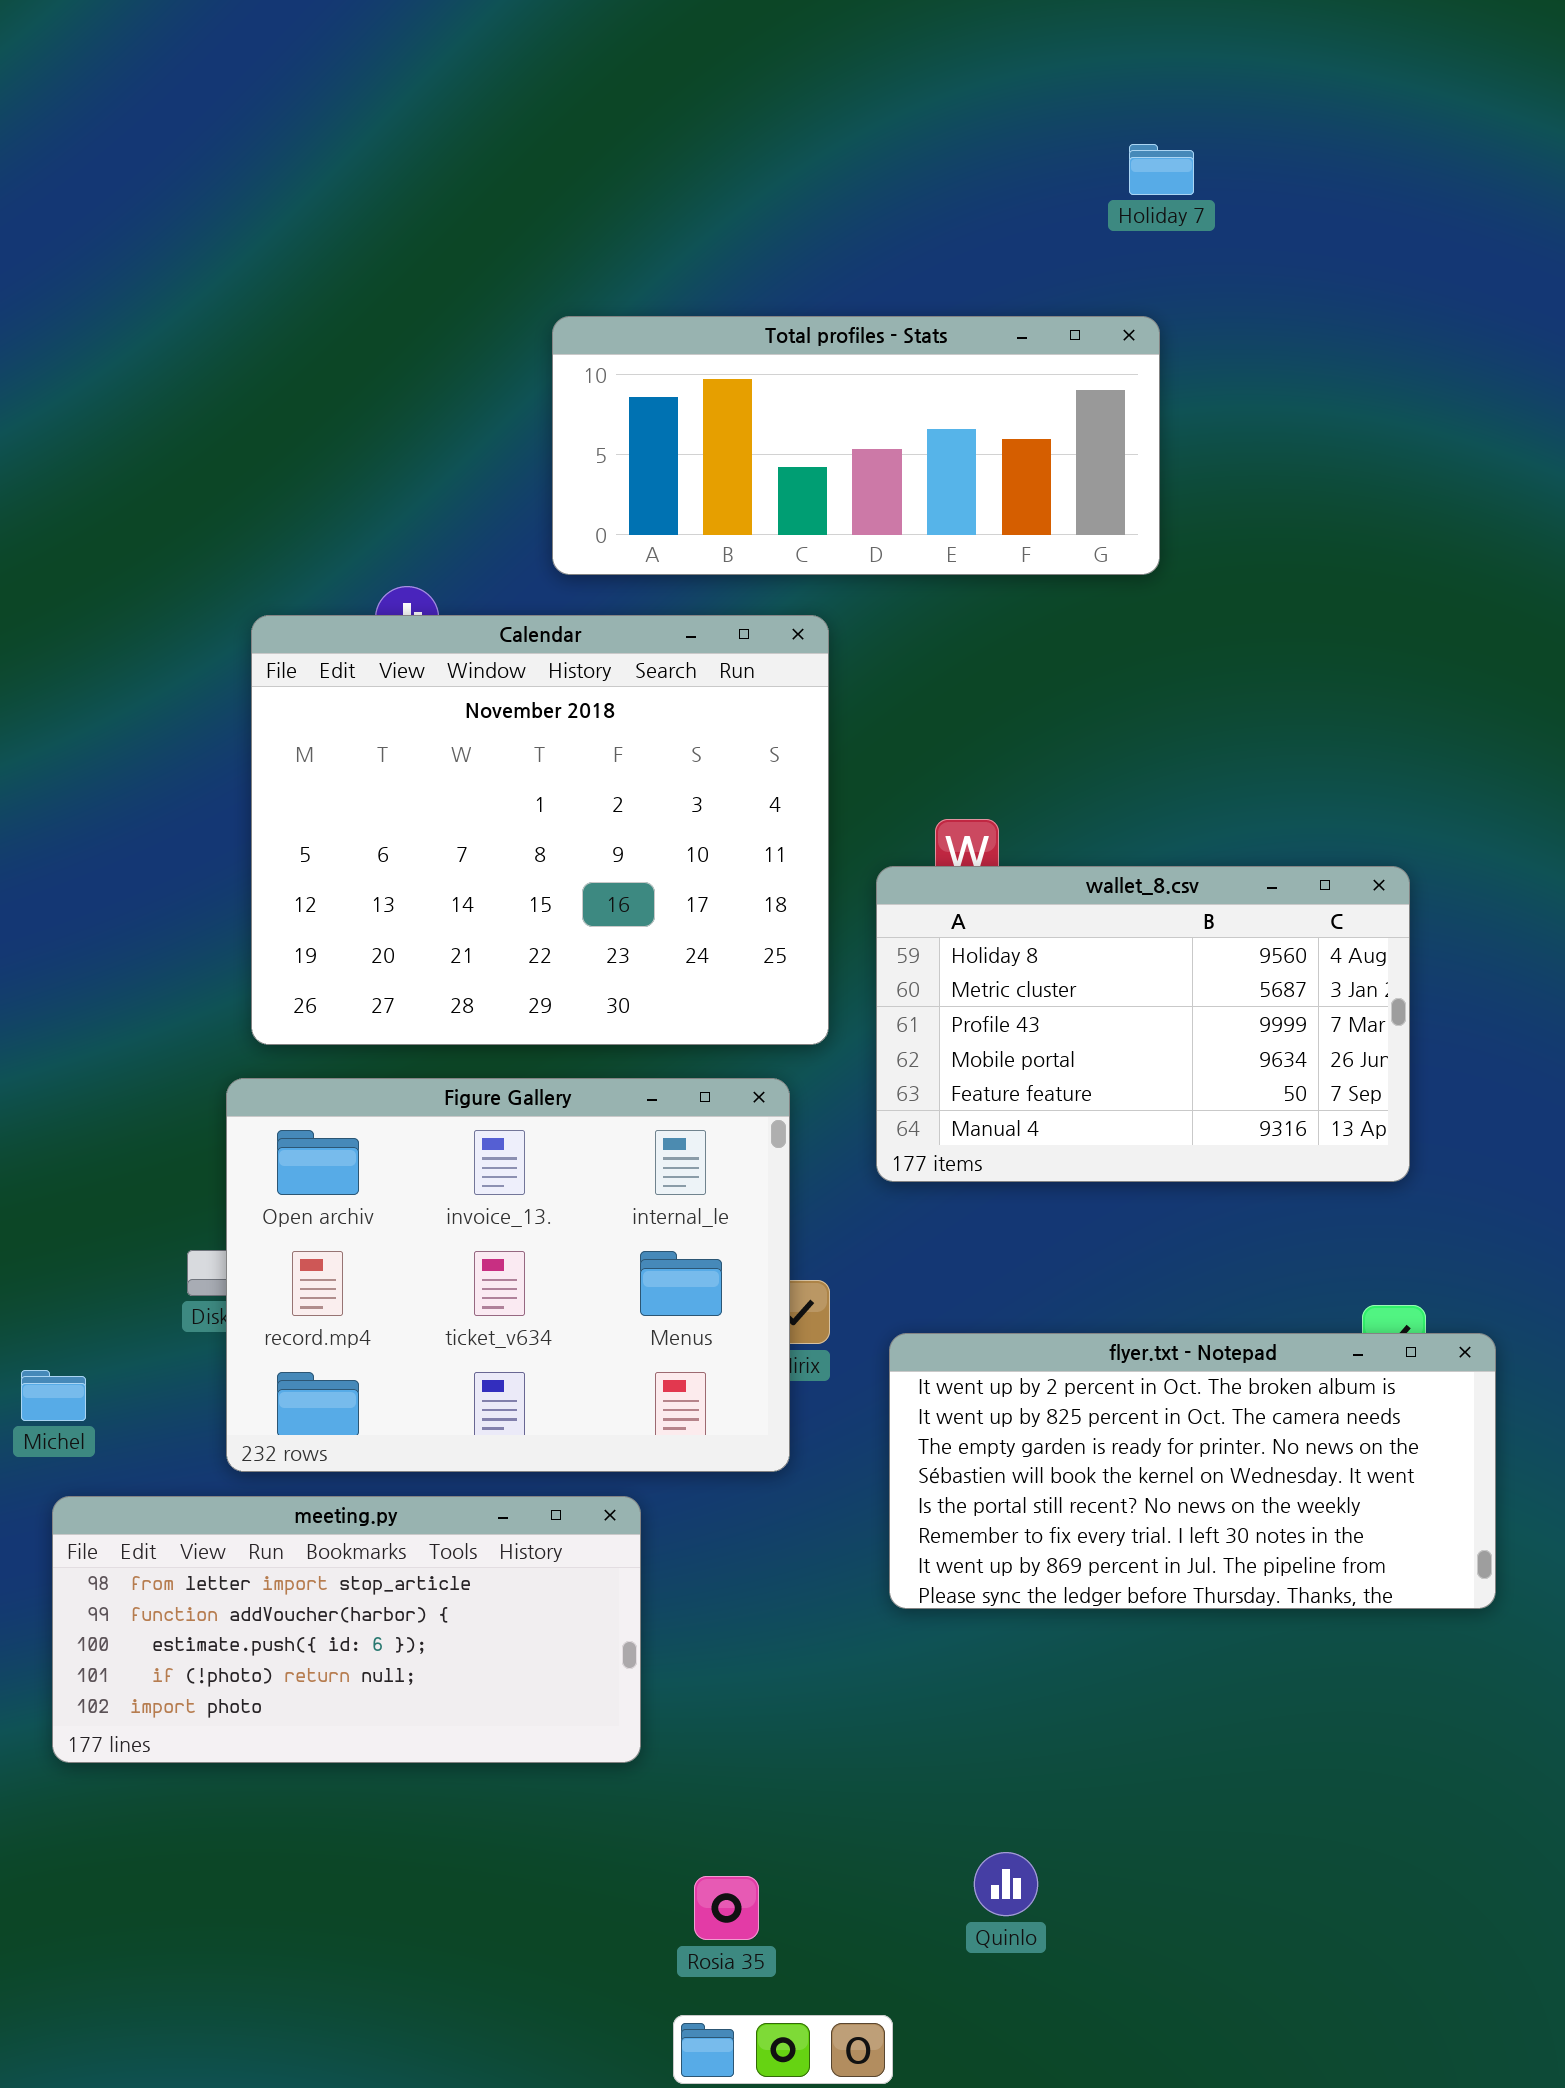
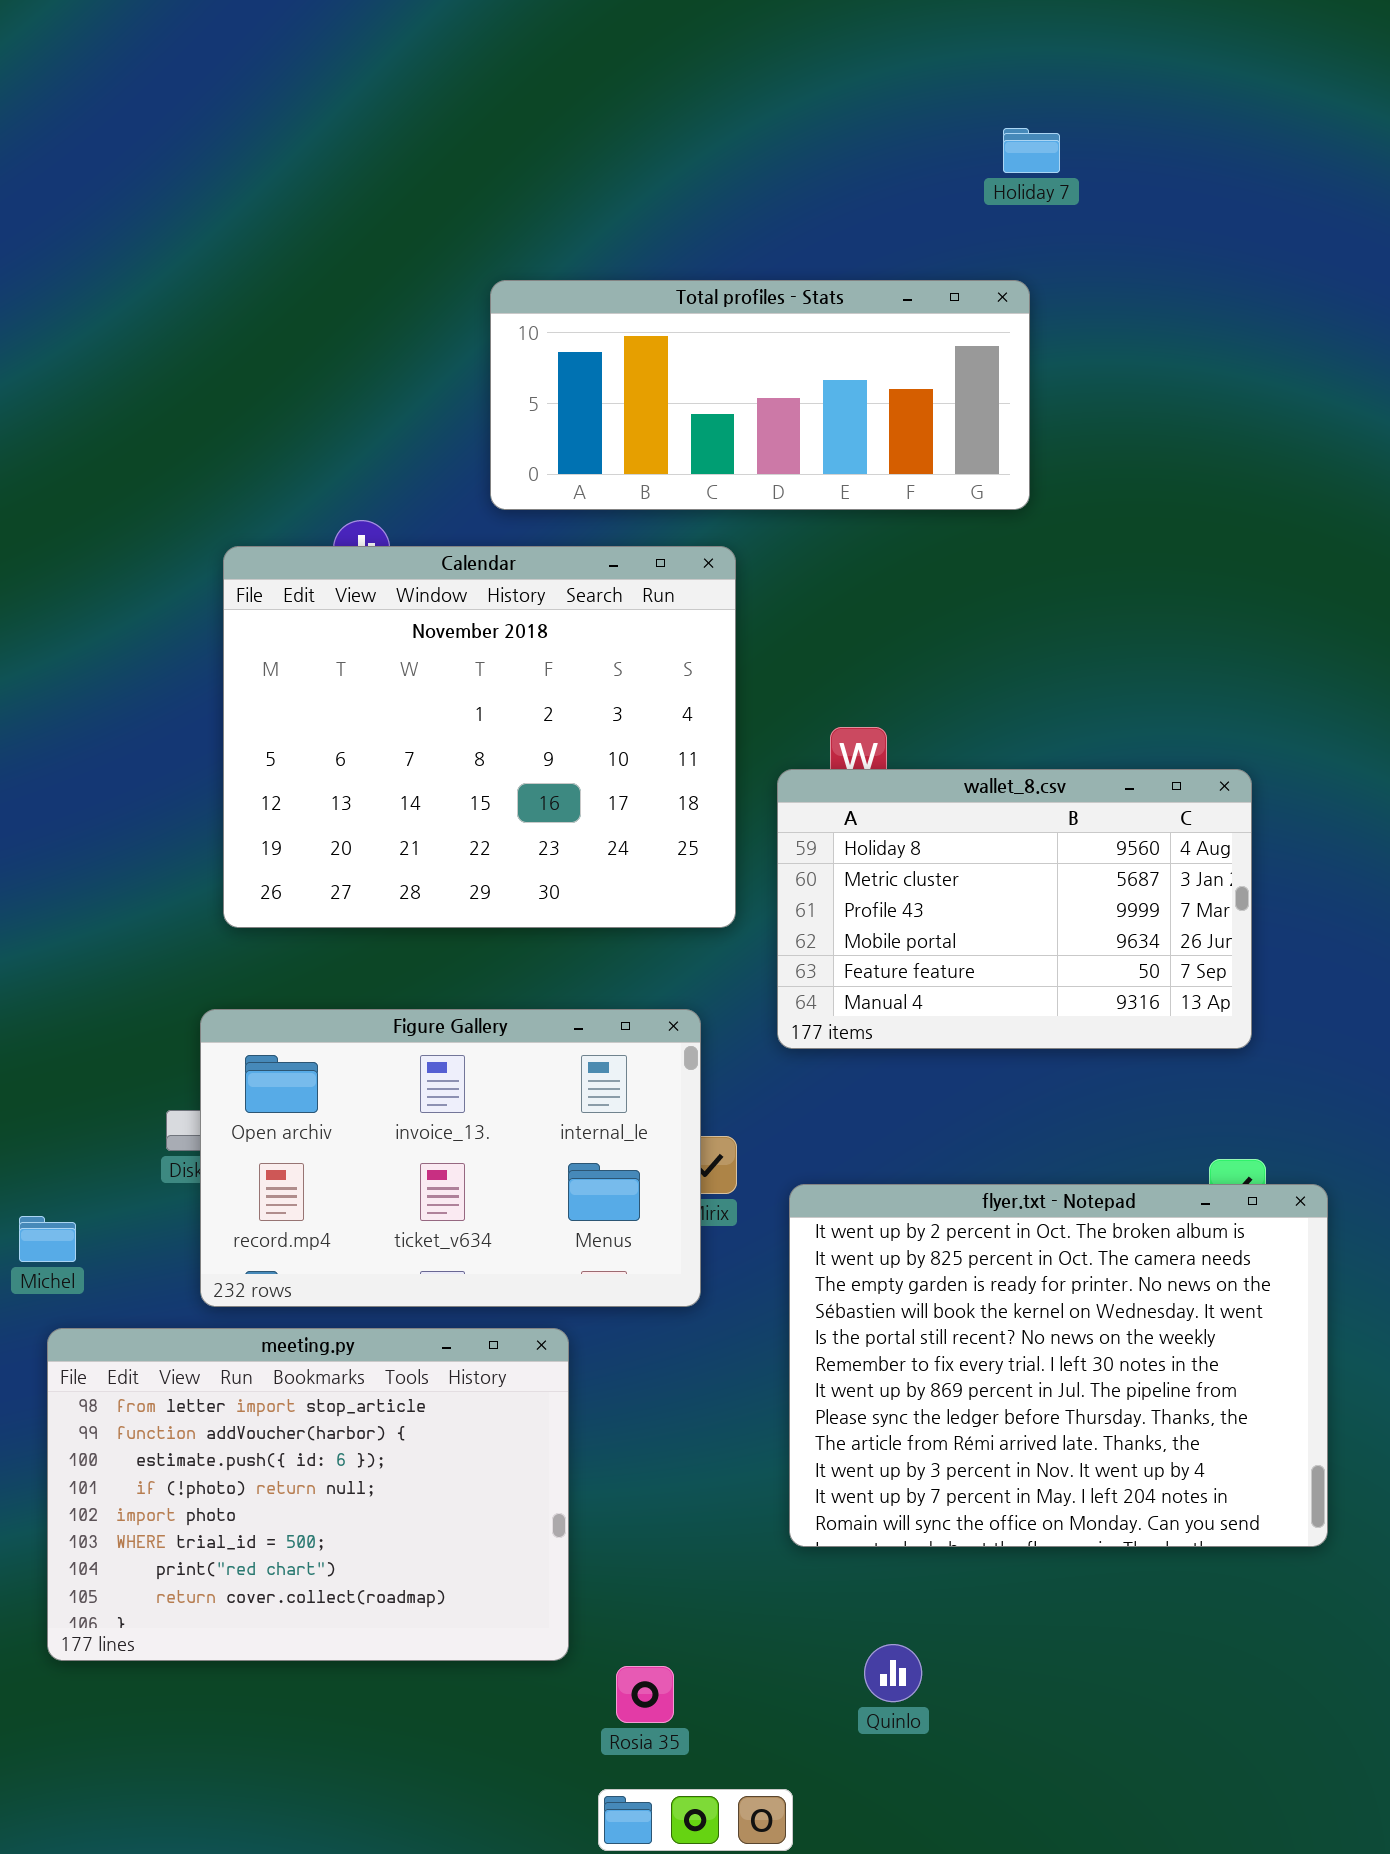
Figure Gallery: [226,1078,790,1472] -> [200,1009,701,1307], resized
flyer.txt - Notepad: [889,1333,1496,1609] -> [789,1184,1328,1547], resized
meeting.py: [52,1496,641,1763] -> [47,1328,569,1661], resized

